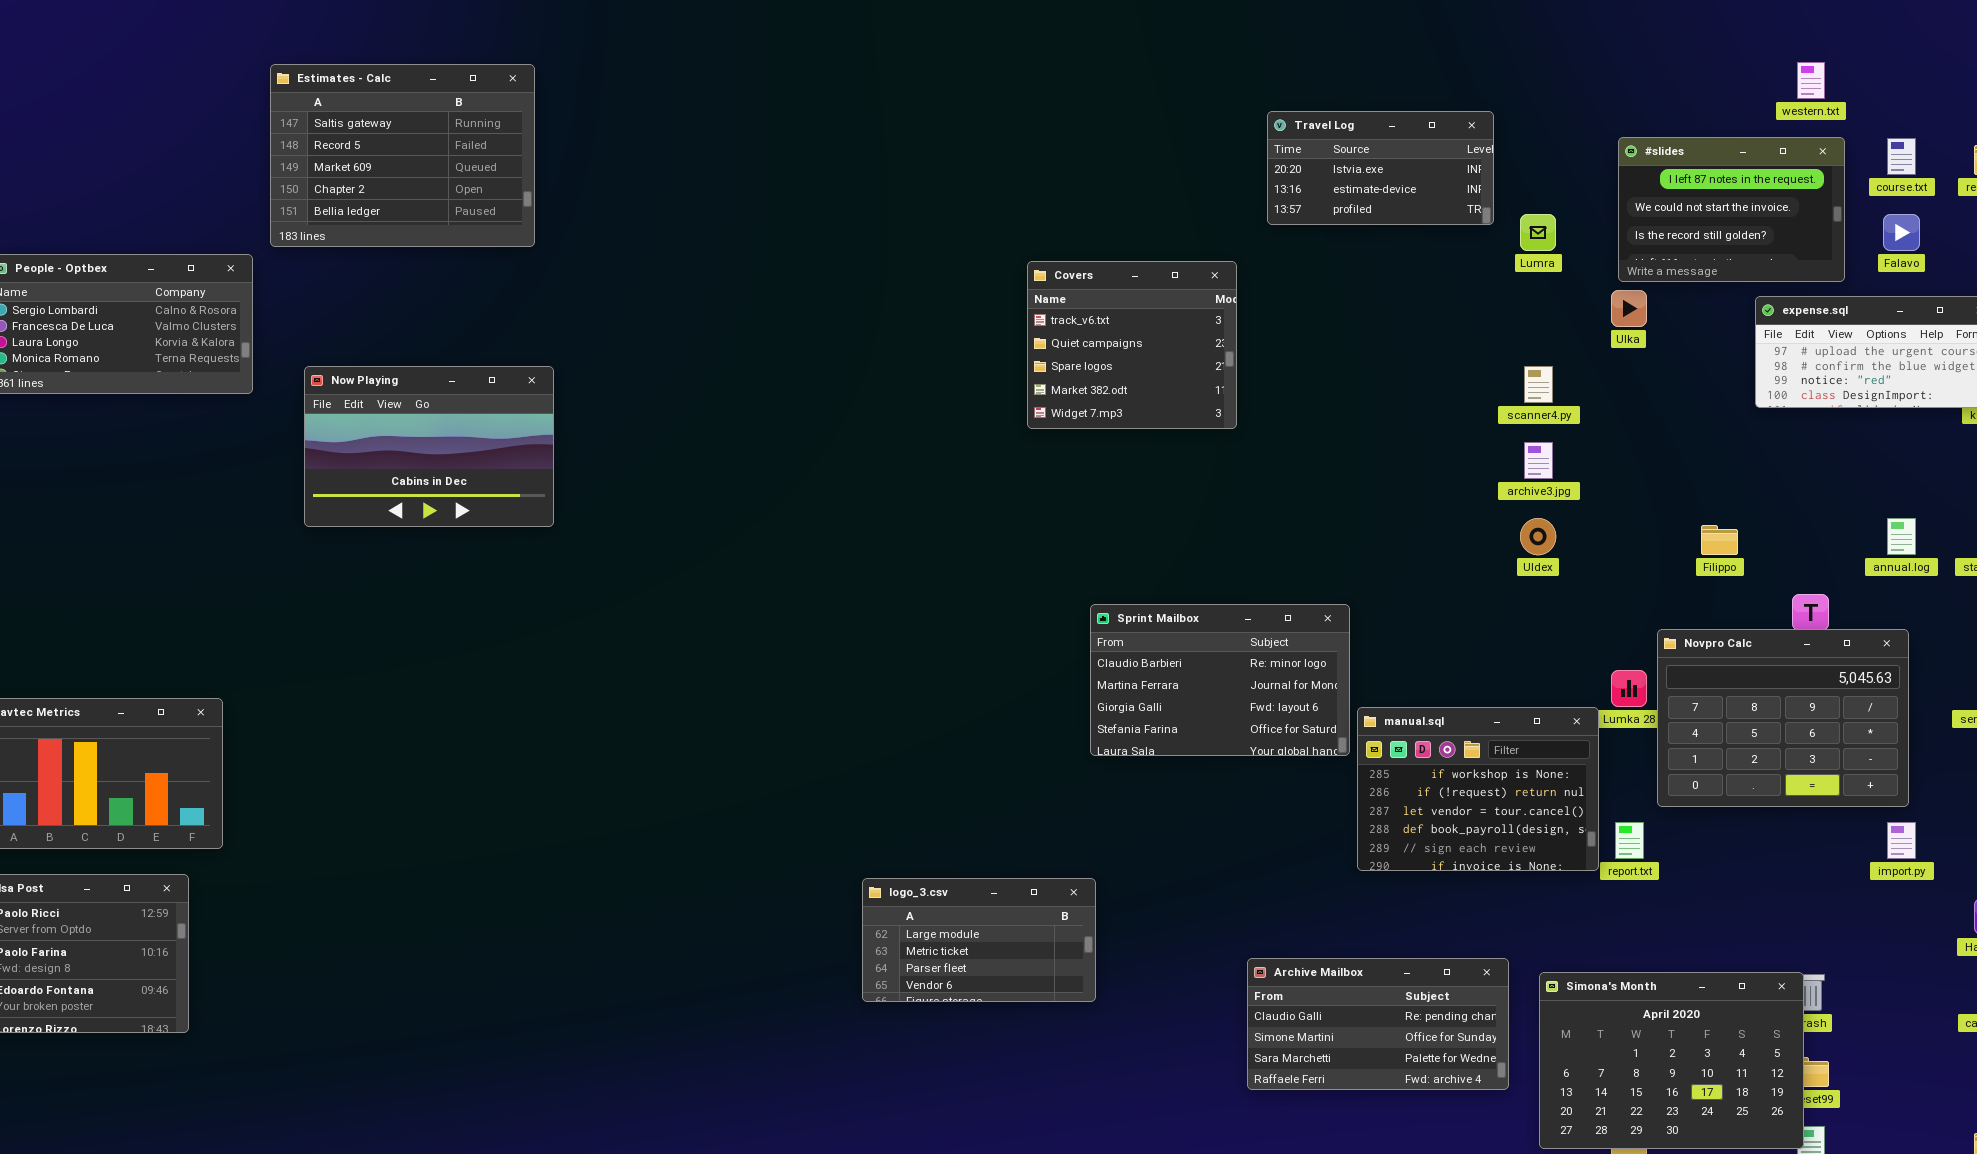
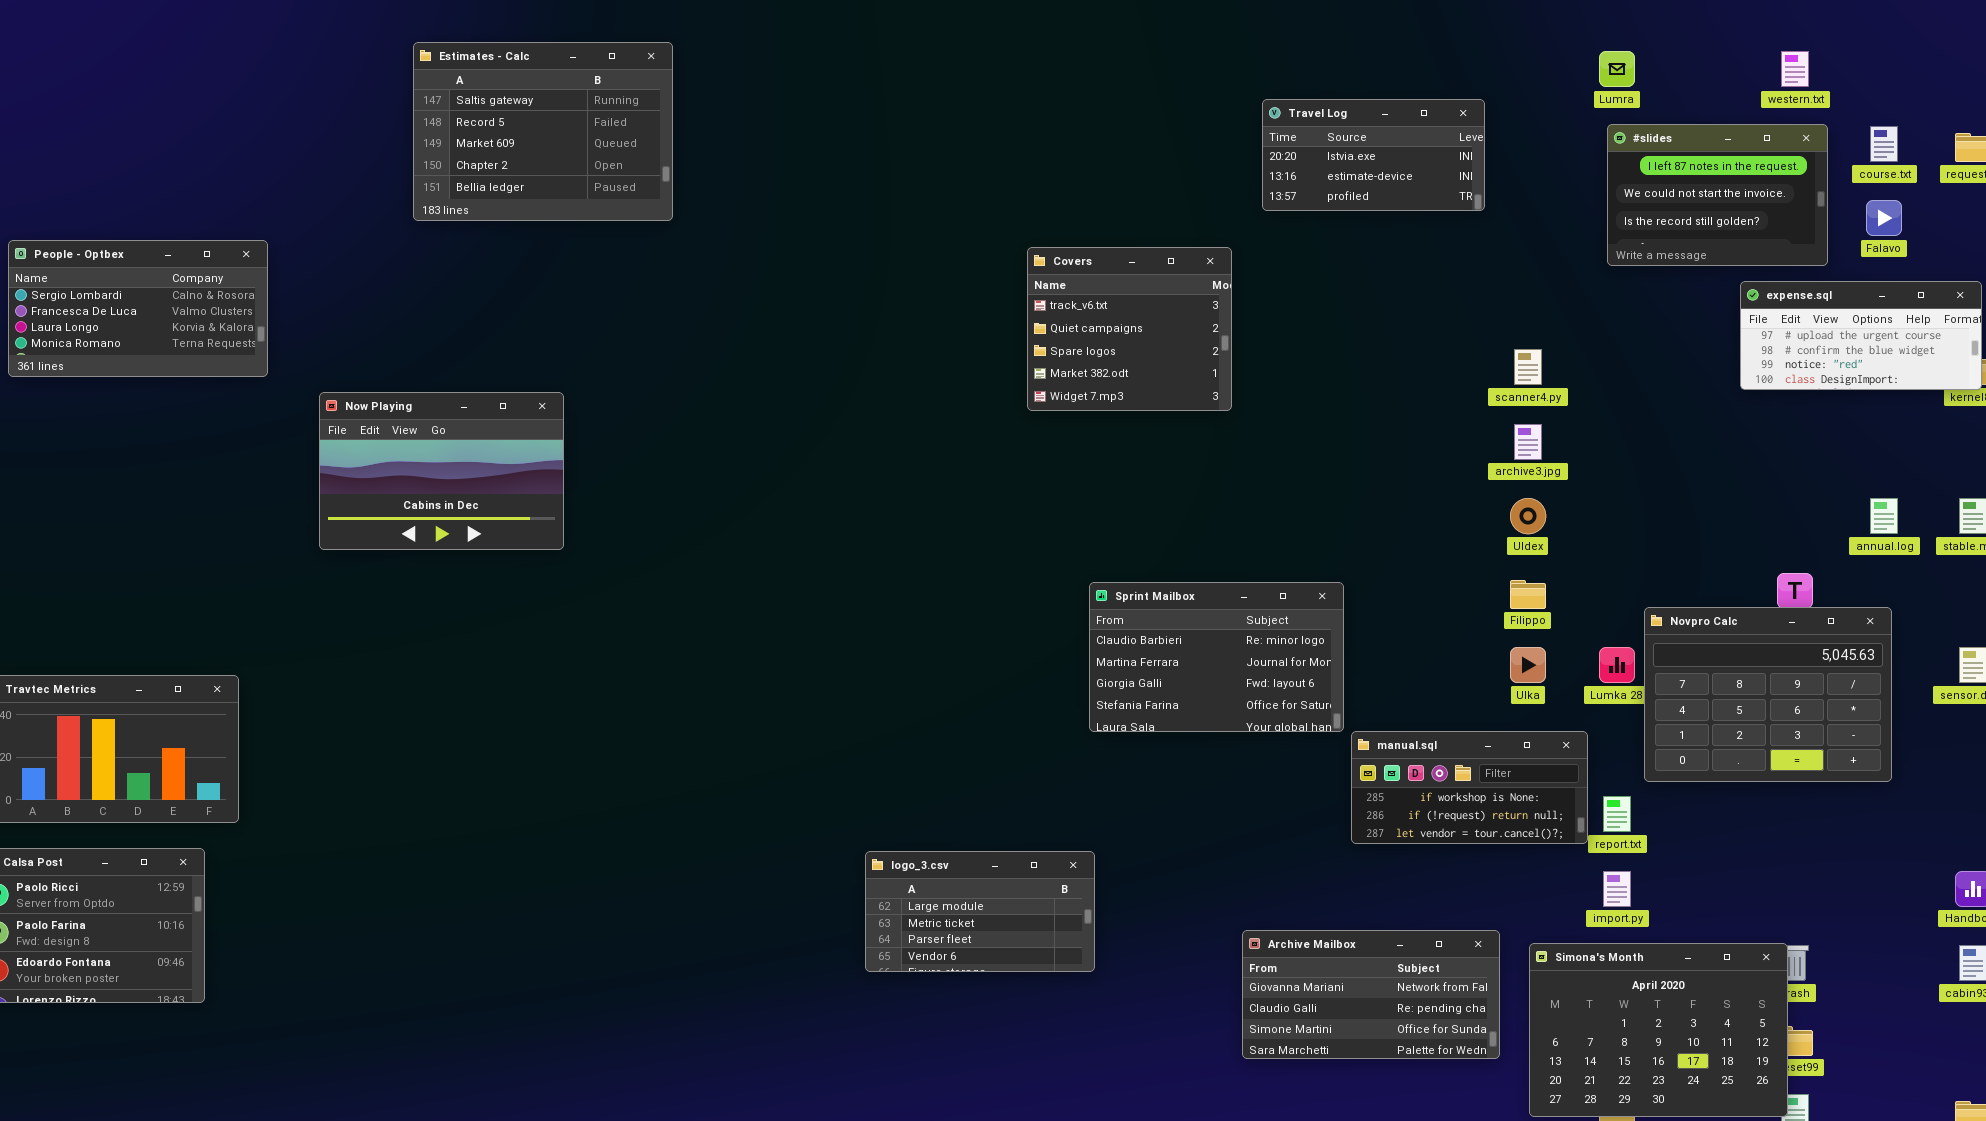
Estimates - Calc: [270,64,535,247] -> [413,42,673,221], moved
Lumra: [1520,214,1556,251] -> [1599,51,1635,87], moved
Ulka: [1611,290,1647,327] -> [1510,647,1546,683], moved
Now Playing: [304,366,554,527] -> [319,392,564,550], moved
Filippo: [1701,525,1738,555] -> [1510,580,1546,609], moved
manual.sql: [1357,707,1599,871] -> [1351,731,1588,844], resized
import.py: [1887,822,1916,859] -> [1603,871,1631,907], moved
Archive Mailbox: [1247,958,1509,1090] -> [1242,930,1500,1059], scrolled up 1 row

